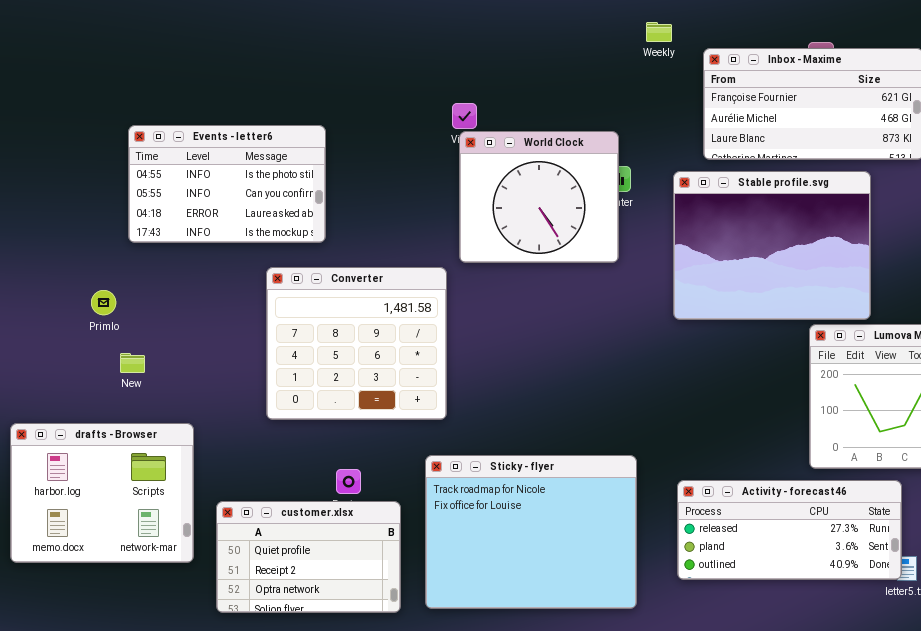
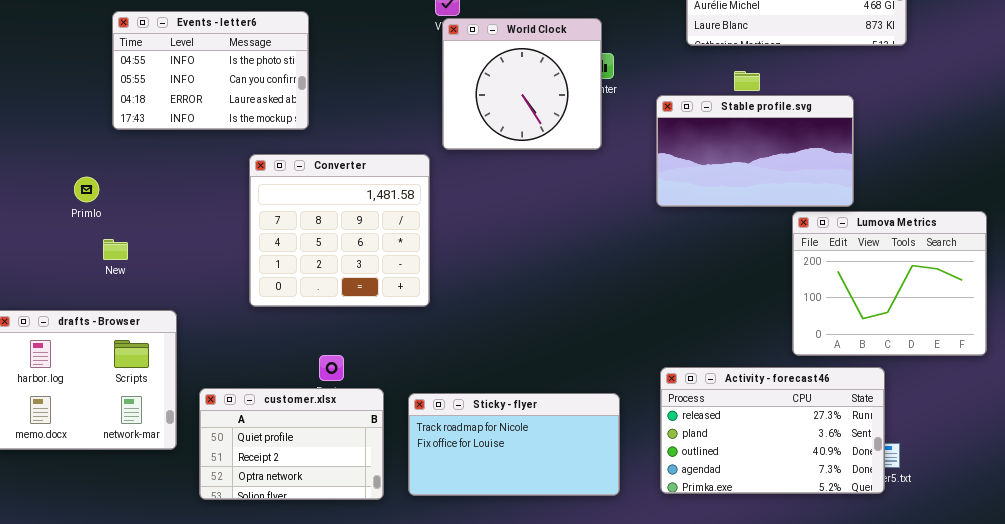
Stable profile.svg: [673,171,871,320] -> [656,95,854,207], resized
Sticky - flyer: [425,455,637,609] -> [408,393,620,496], resized
Activity - forecast46: [677,480,902,580] -> [660,367,885,494], resized

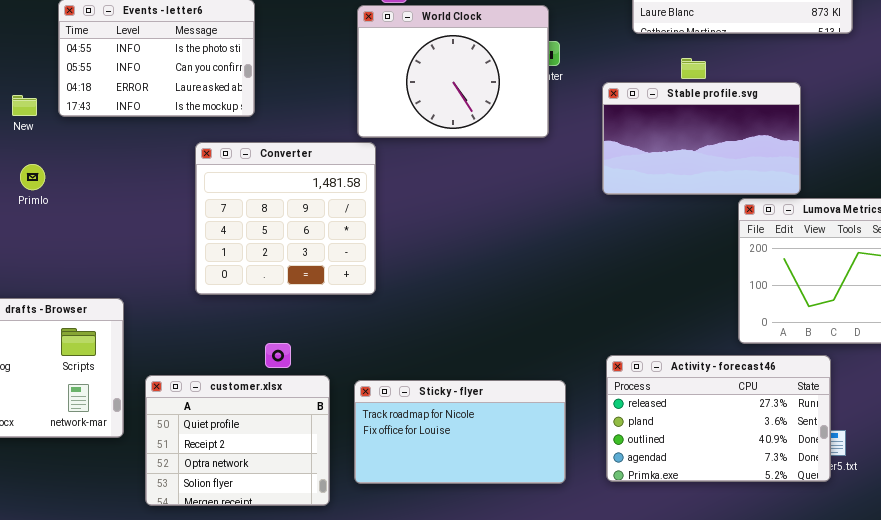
World Clock: [442,18,602,150] -> [357,5,549,138], resized
New: [103,239,128,260] -> [12,95,37,116], moved
customer.xlsx: [199,388,384,500] -> [145,375,330,506], resized

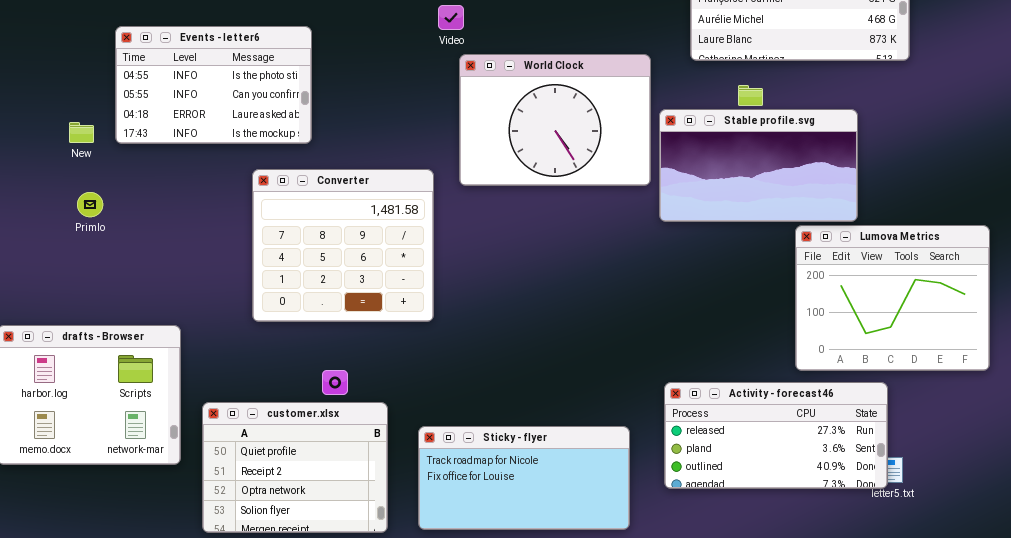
World Clock: [357,5,549,138] -> [459,54,651,186], moved
Activity - forecast46: [606,355,831,482] -> [664,382,888,489], resized
Sticky - flyer: [354,380,566,484] -> [418,426,630,530], moved

